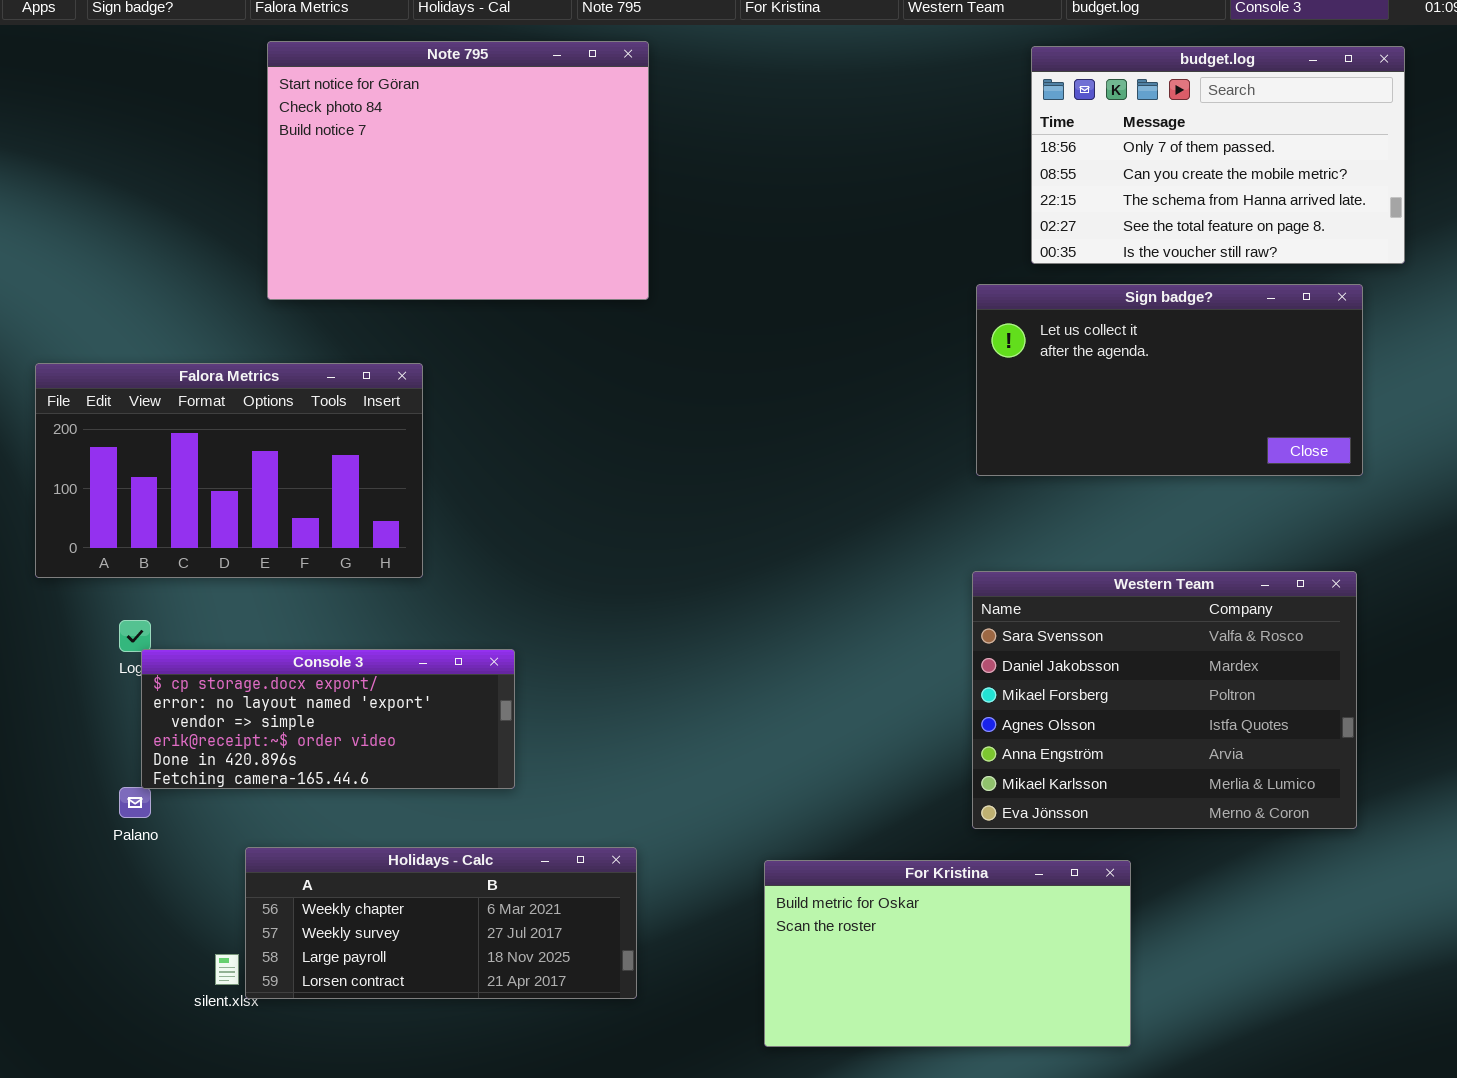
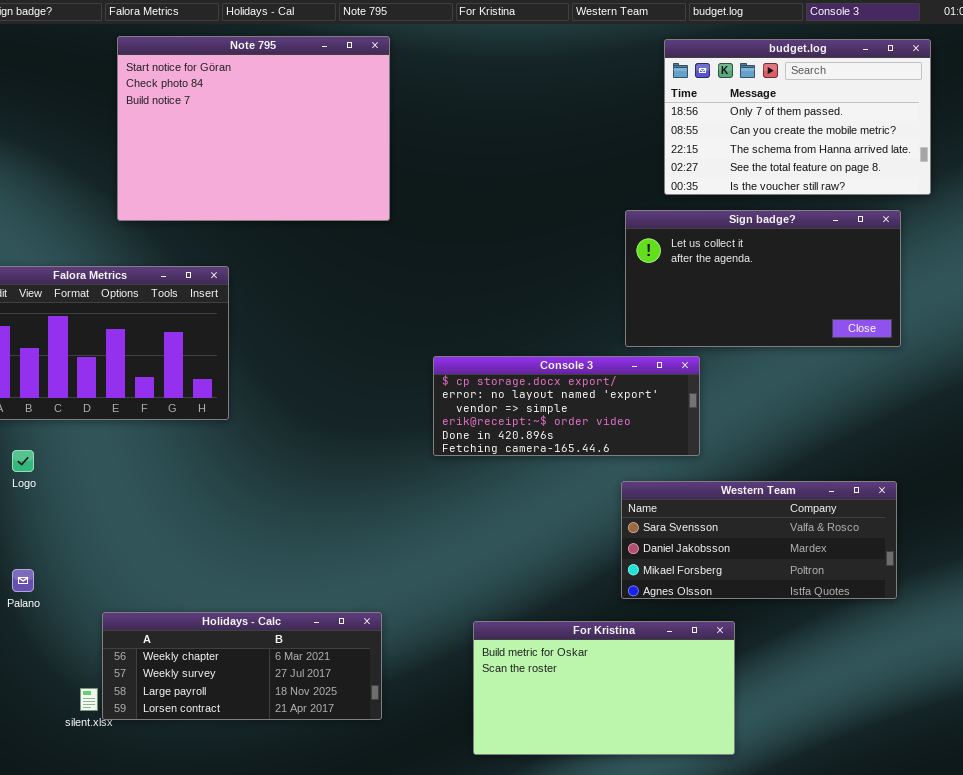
Western Team: [972,571,1357,829] -> [621,481,897,599], resized
Console 3: [141,649,515,789] -> [433,356,700,456], moved

